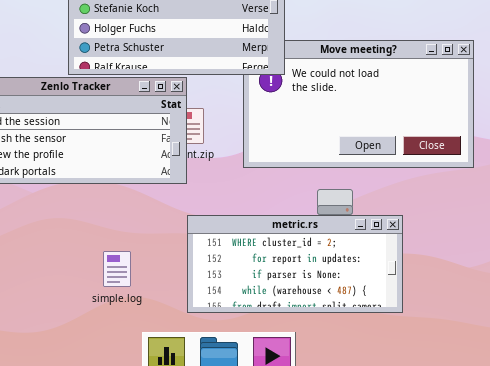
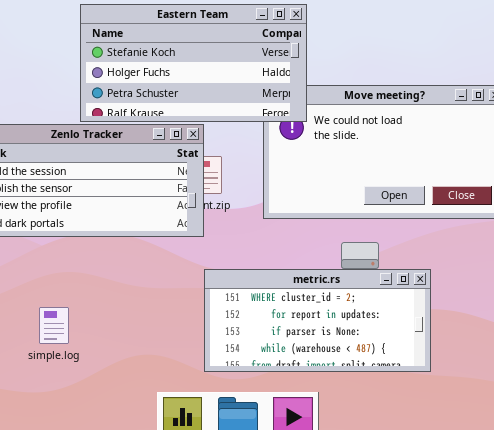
simple.log: [103,251,131,287] -> [39,307,69,344], moved

